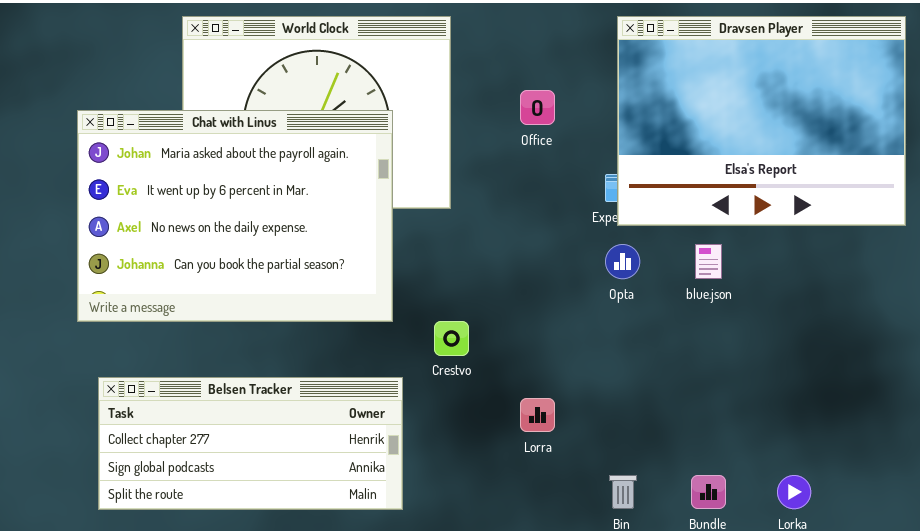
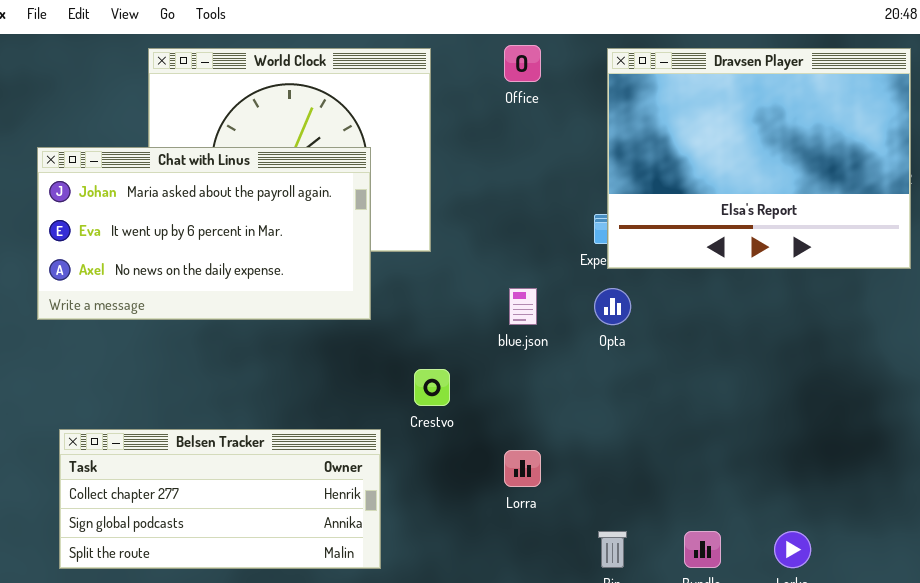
Office: [520,90,555,125] -> [504,45,541,82], moved
Chat with Linus: [77,110,393,322] -> [37,147,371,320], resized
blue.json: [695,244,722,279] -> [509,288,537,325], moved

